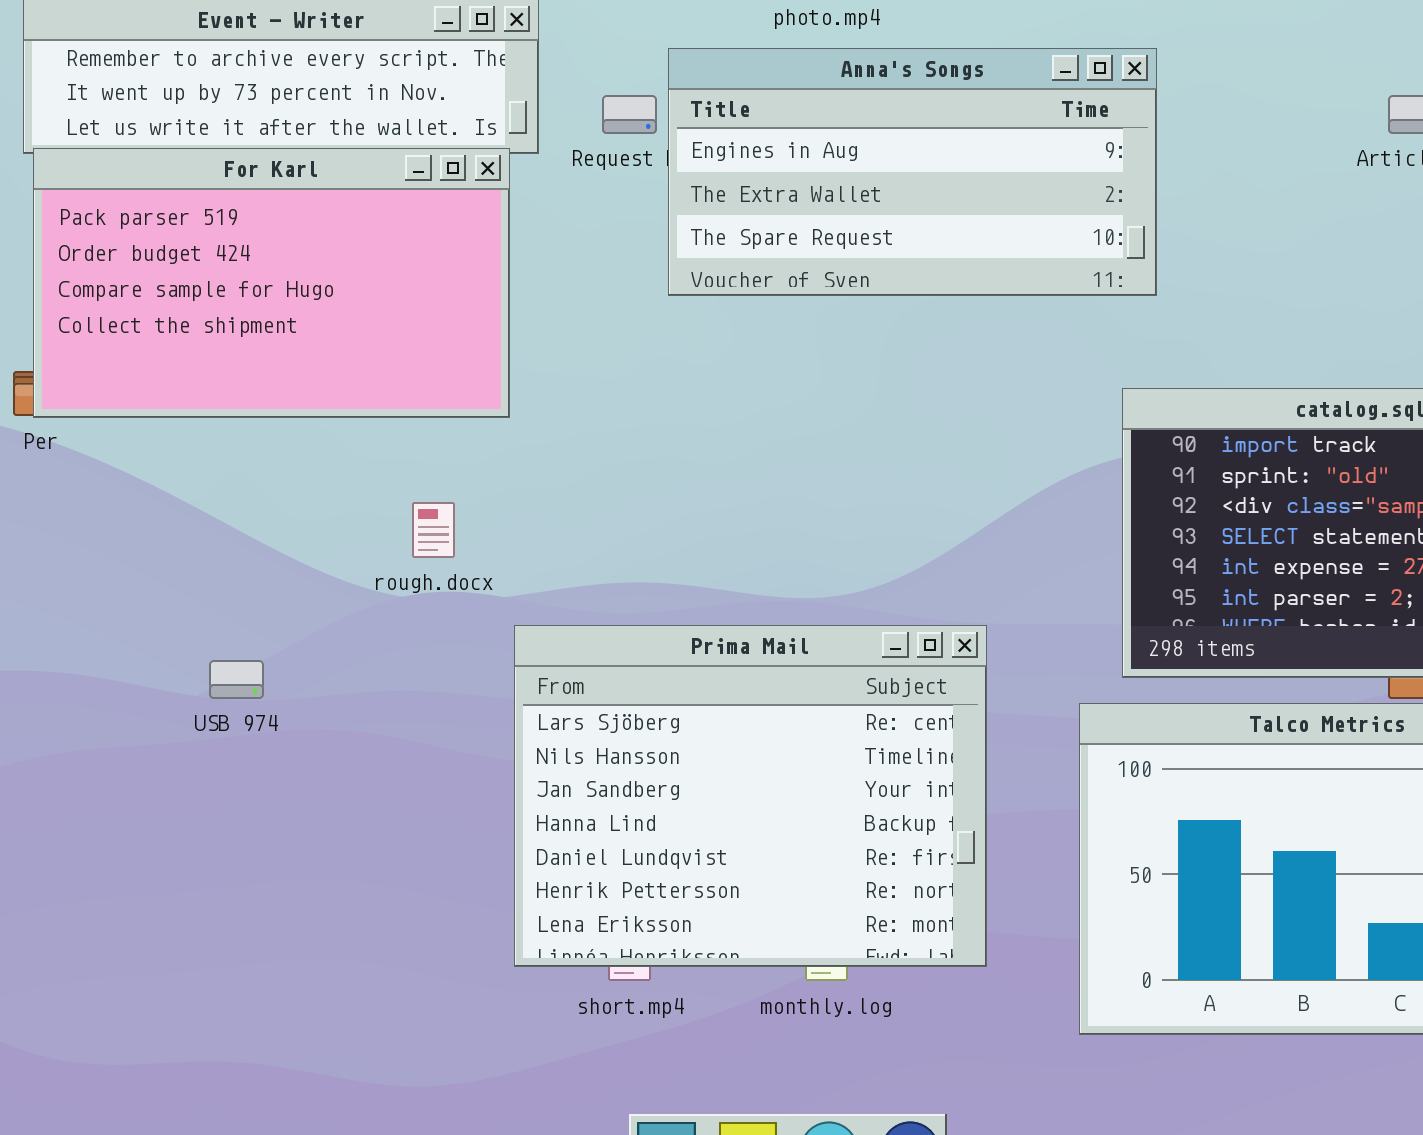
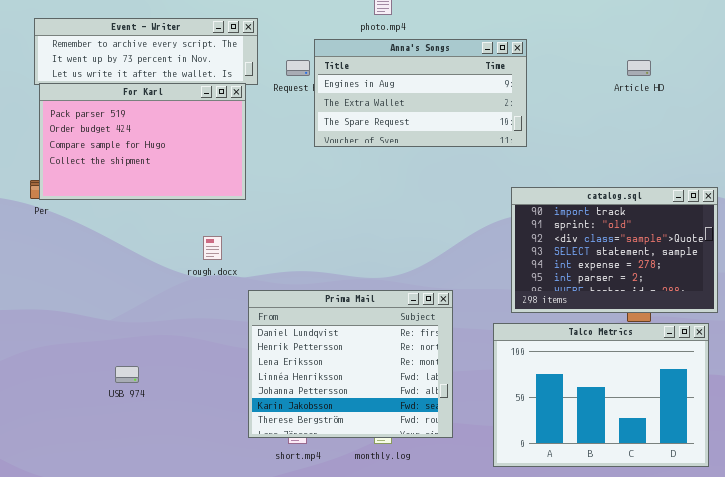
Prima Mail: [514,625,987,967] -> [248,290,453,438], scrolled down 4 rows
USB 974: [209,660,264,699] -> [115,366,139,383], moved

